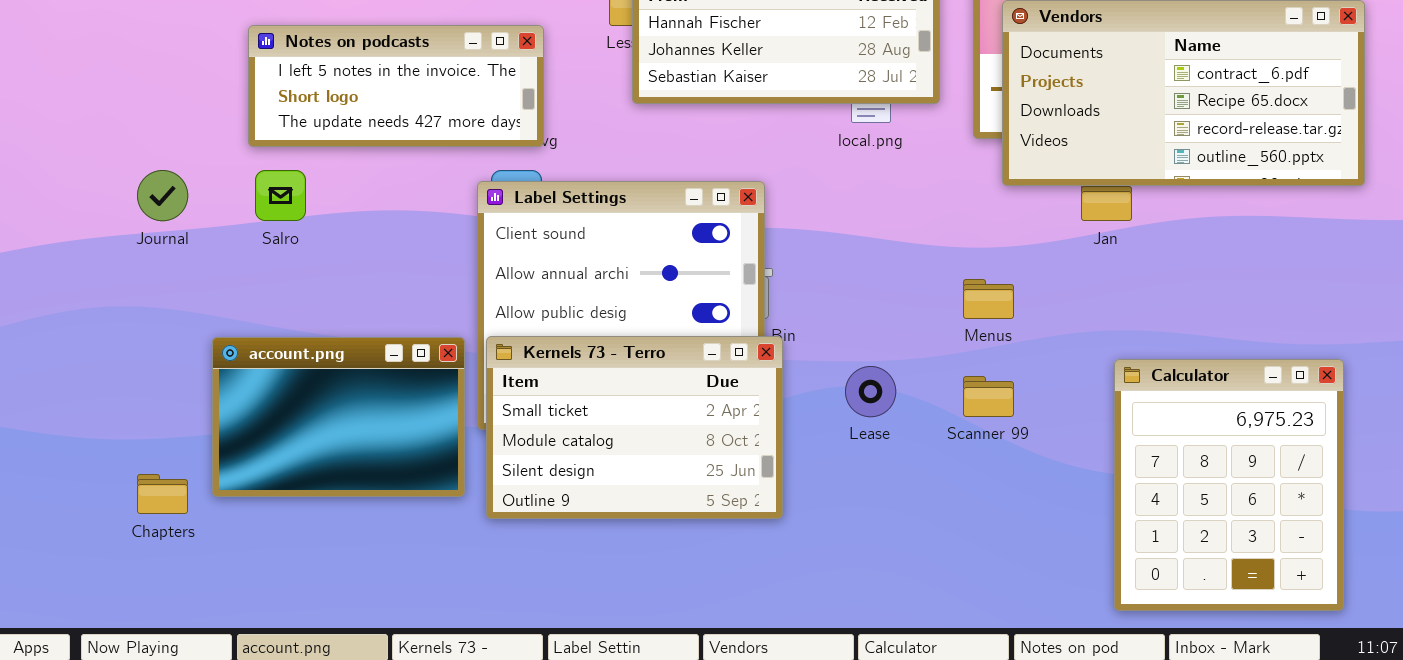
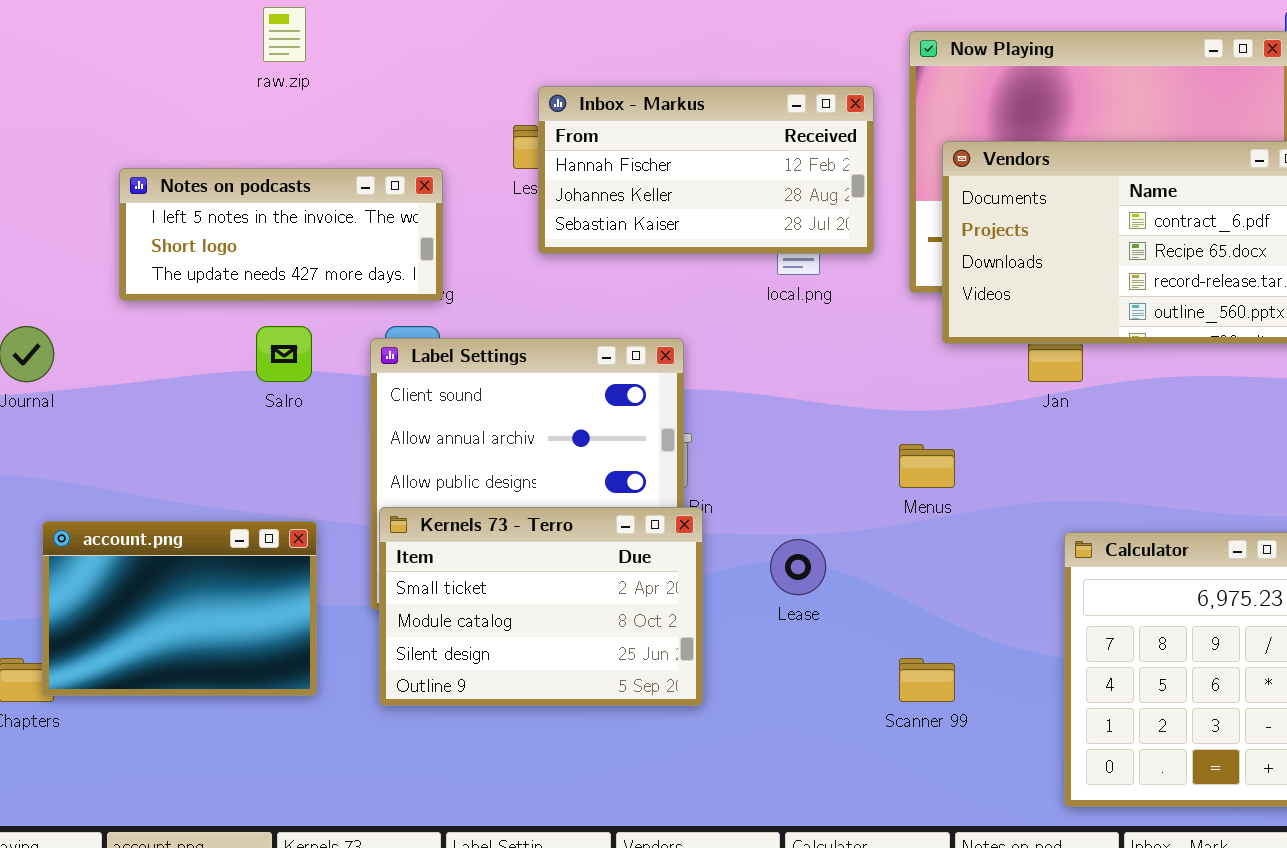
Salro: [255,170,306,221] -> [256,326,312,382], moved
account.png: [212,337,465,497] -> [42,521,317,696], moved
Scanner 99: [963,376,1014,417] -> [899,658,955,702], moved

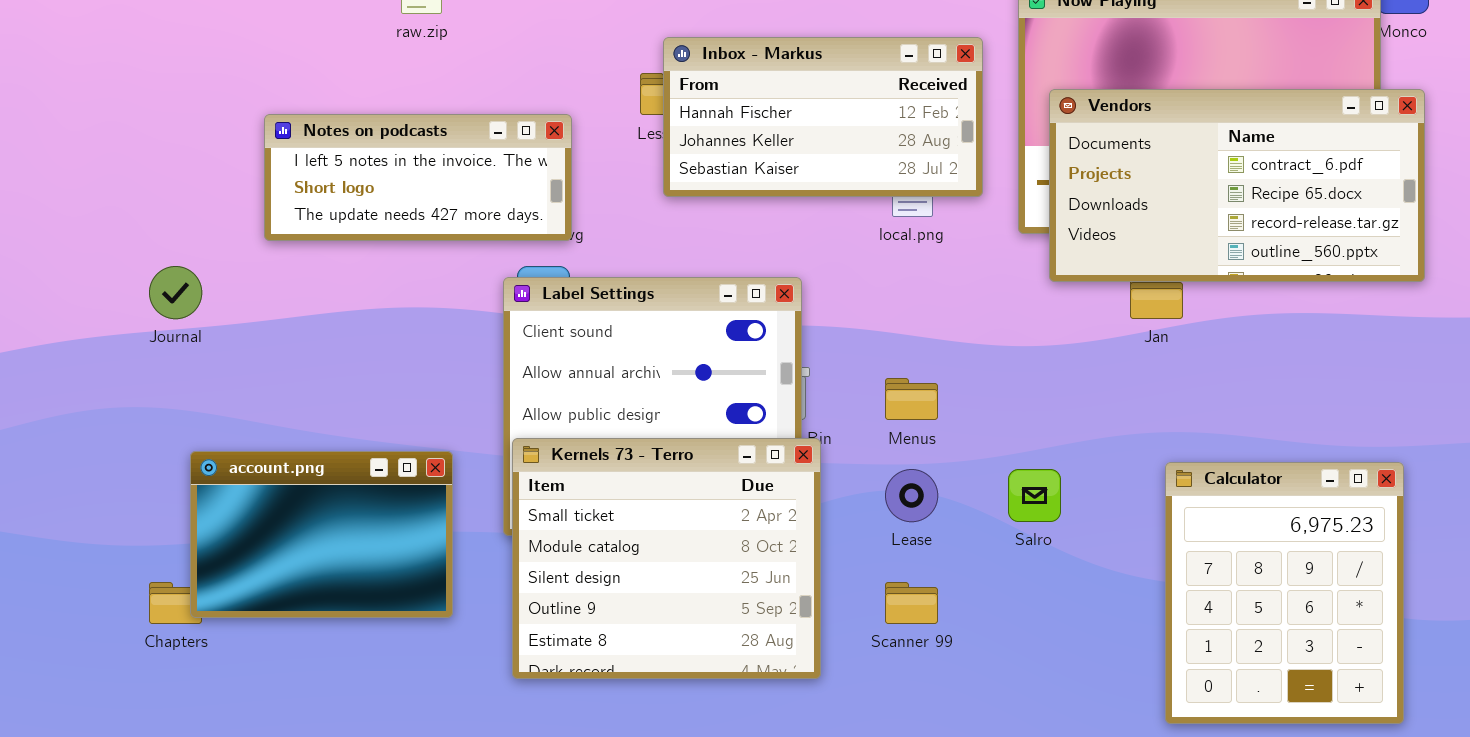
Salro: [256,326,312,382] -> [1008,469,1061,522], moved
Menus: [899,444,955,488] -> [885,378,938,420], moved
Kernels 73 - Terro: [379,507,703,706] -> [512,438,821,679], resized
Scanner 99: [899,658,955,702] -> [885,582,938,624], moved

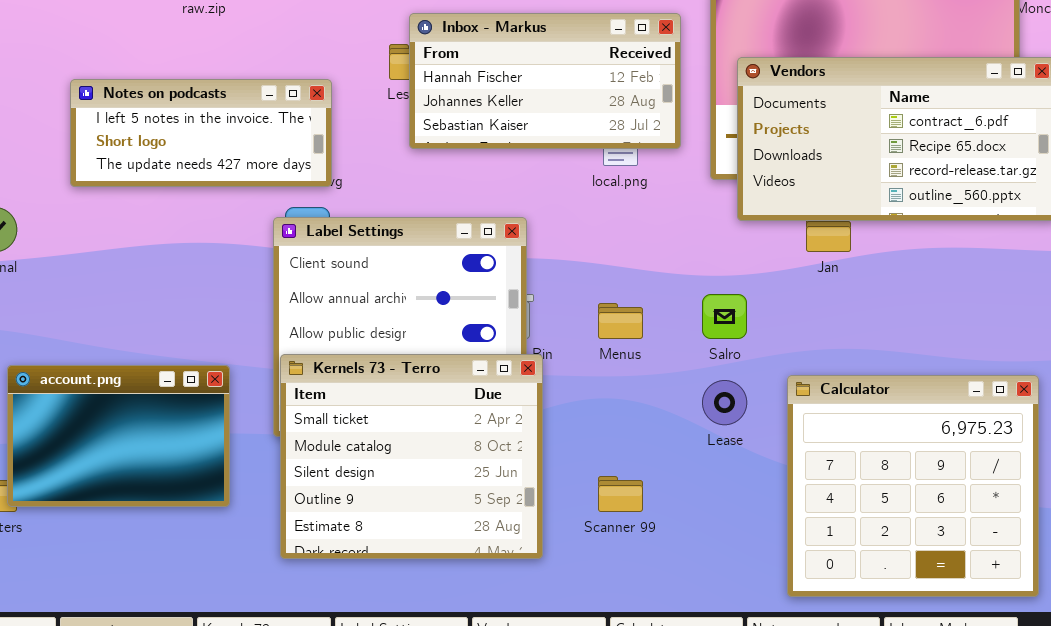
Calculator: [1165,462,1404,724] -> [787,375,1039,597], resized
Lease: [885,469,938,522] -> [702,380,747,425], moved
Salro: [1008,469,1061,522] -> [702,294,747,339], moved

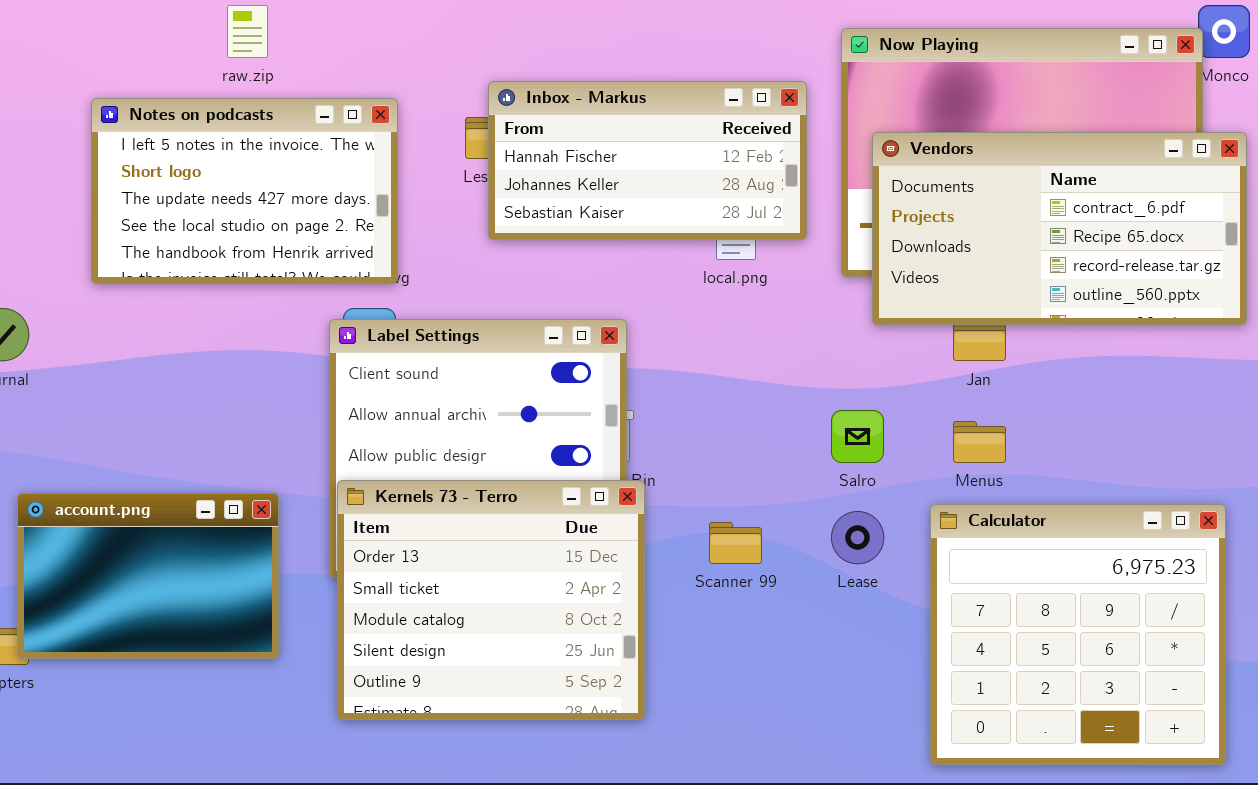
Notes on podcasts: [70,79,332,187] -> [91,98,398,284], resized
Menus: [598,303,643,339] -> [953,421,1006,463], moved
Kernels 73 - Terro: [280,354,543,559] -> [337,480,645,720], scrolled up 1 row
Scanner 99: [598,476,643,512] -> [709,522,762,564], moved

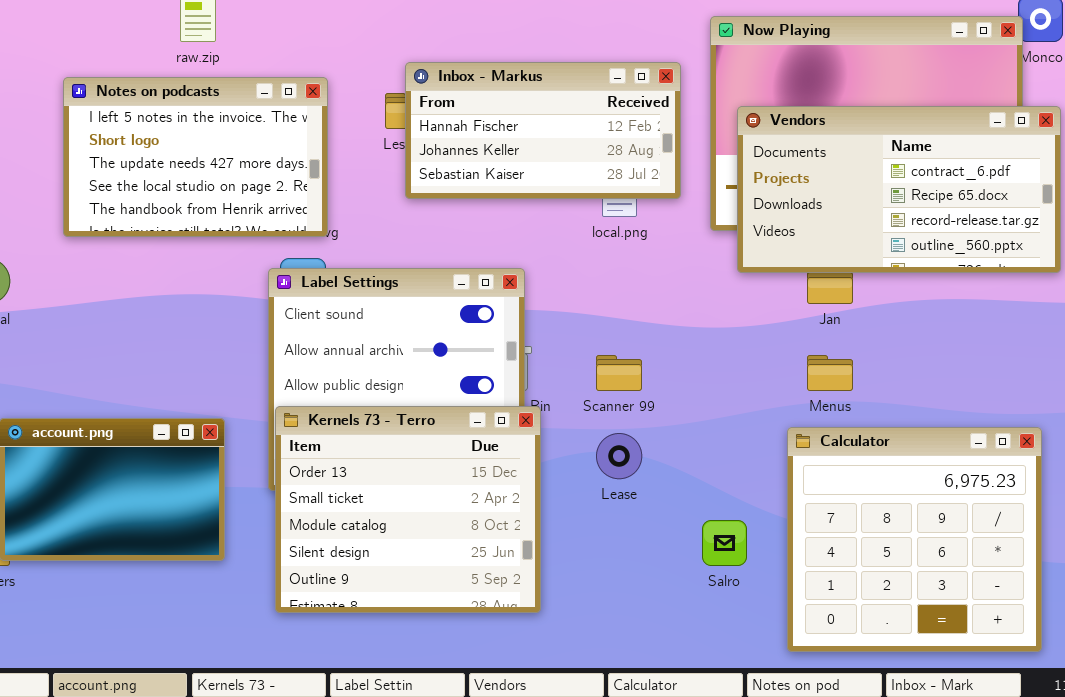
Salro: [831,410,884,463] -> [702,520,747,566], moved
Lease: [831,511,884,564] -> [596,433,642,479], moved
Scanner 99: [709,522,762,564] -> [596,355,642,391], moved

